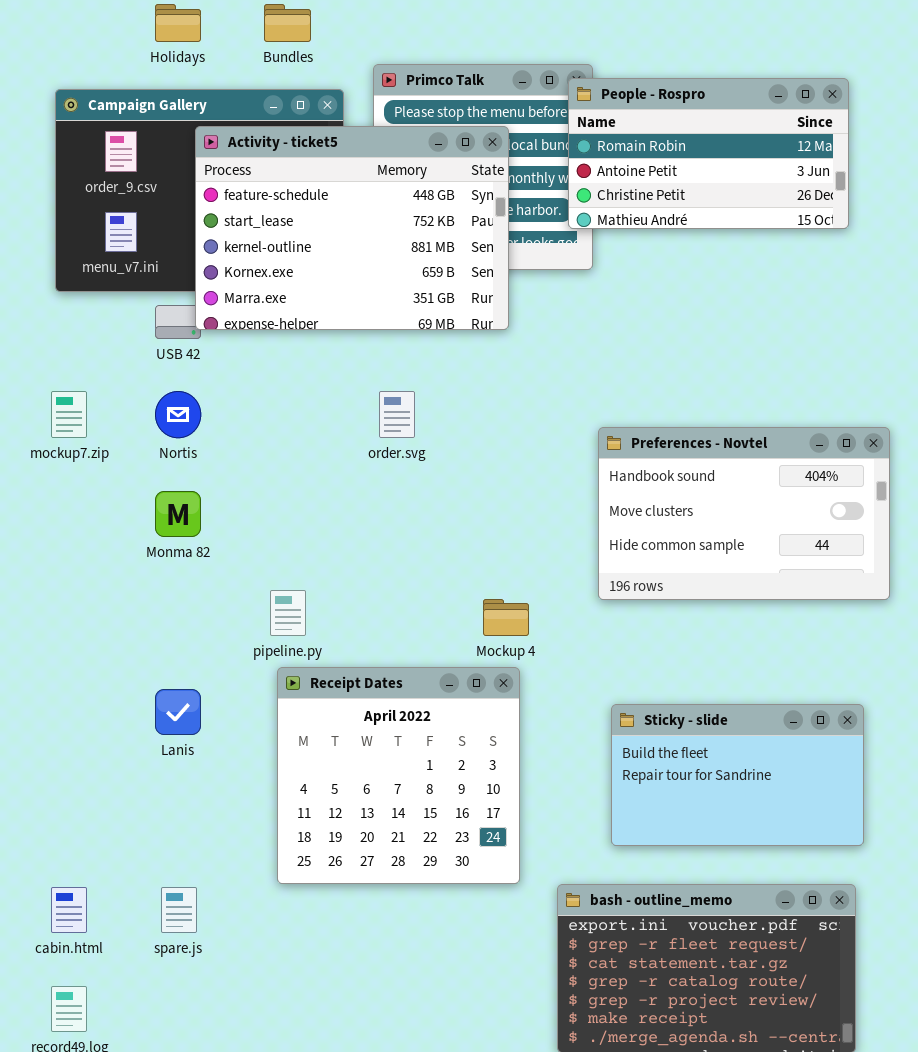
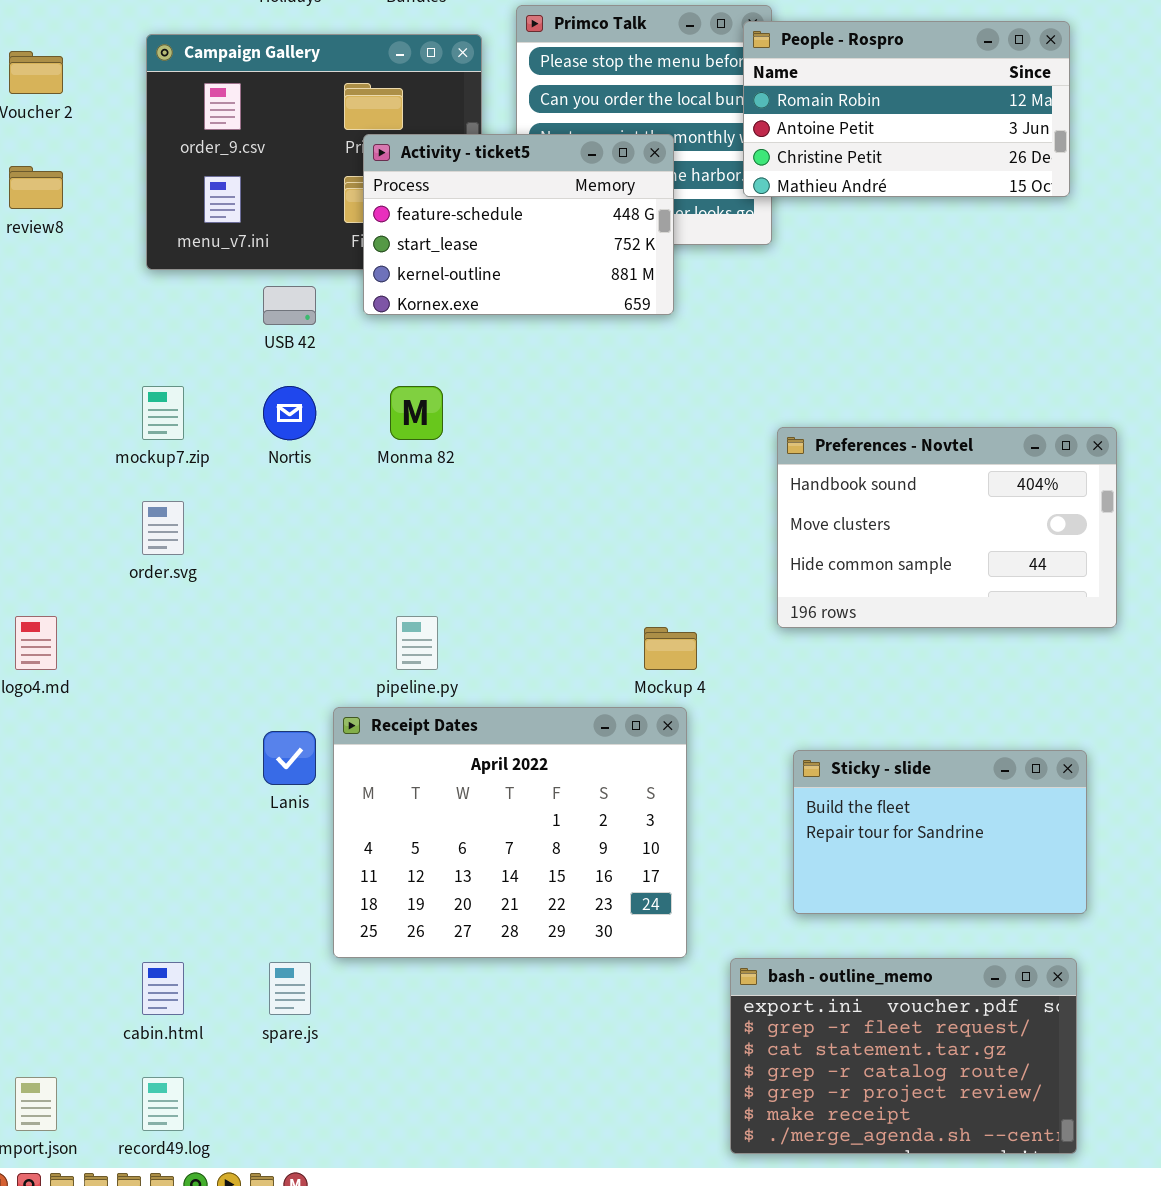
Activity - ticket5: [195,126,509,330] -> [363,134,674,315], resized
order.svg: [379,391,415,438] -> [142,501,184,555], moved
Monma 82: [155,491,201,537] -> [390,386,443,440], moved
Receipt Dates: [277,667,520,884] -> [333,707,687,958], resized

